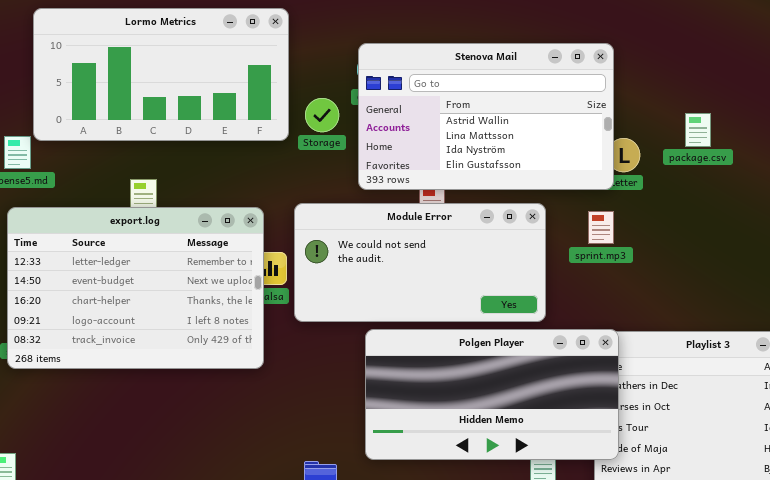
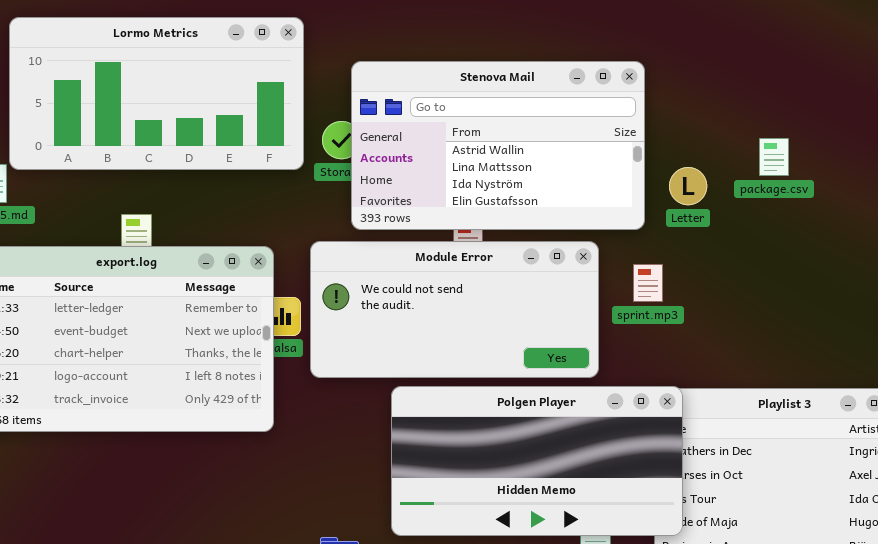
Stenova Mail: [358,43,614,190] -> [351,61,645,230], moved
sprint.mp3: [588,211,614,244] -> [633,264,663,302], moved

